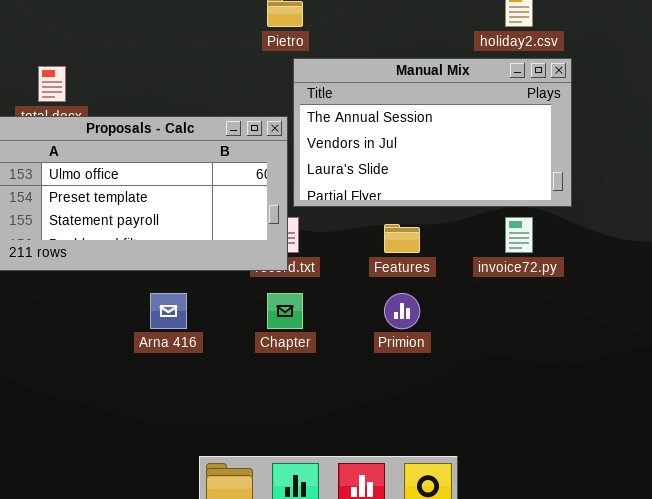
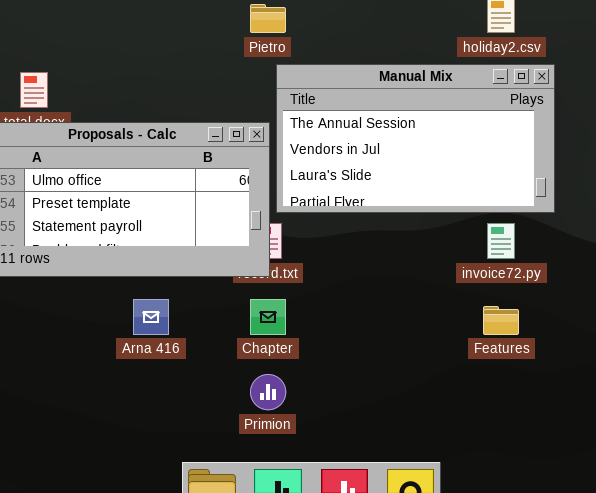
Features: [384,224,420,253] -> [483,306,519,335], moved
Primion: [384,293,420,329] -> [250,374,286,410], moved

